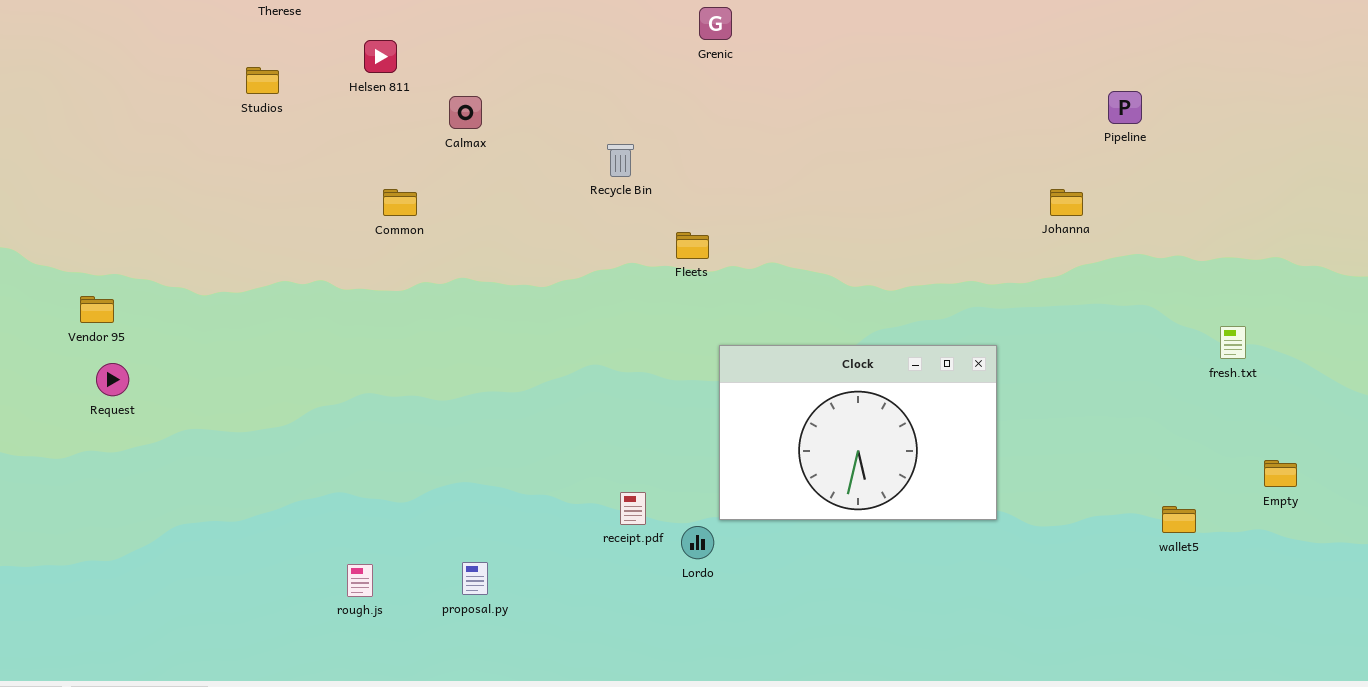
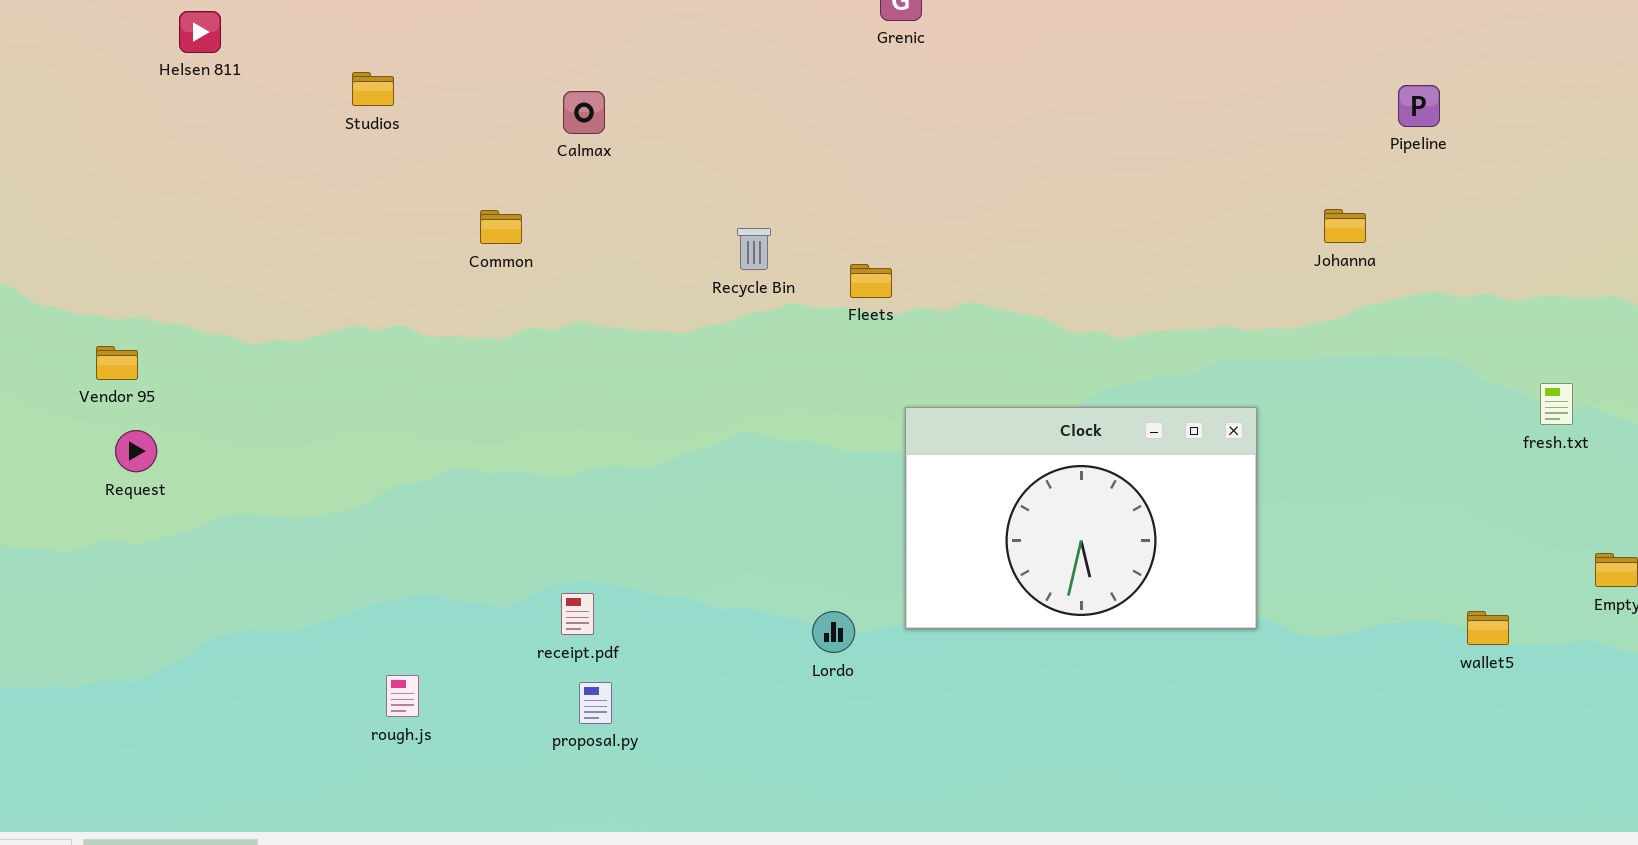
Helsen 811: [364,40,397,73] -> [179,11,221,53], moved
Studios: [246,67,279,94] -> [352,72,394,106], moved
Recycle Bin: [607,144,634,177] -> [737,228,771,270], moved
receipt.pdf: [620,492,646,525] -> [561,593,594,635], moved
Lordo: [681,526,714,559] -> [812,611,855,653], moved
rough.js: [347,564,373,597] -> [386,675,419,717], moved

